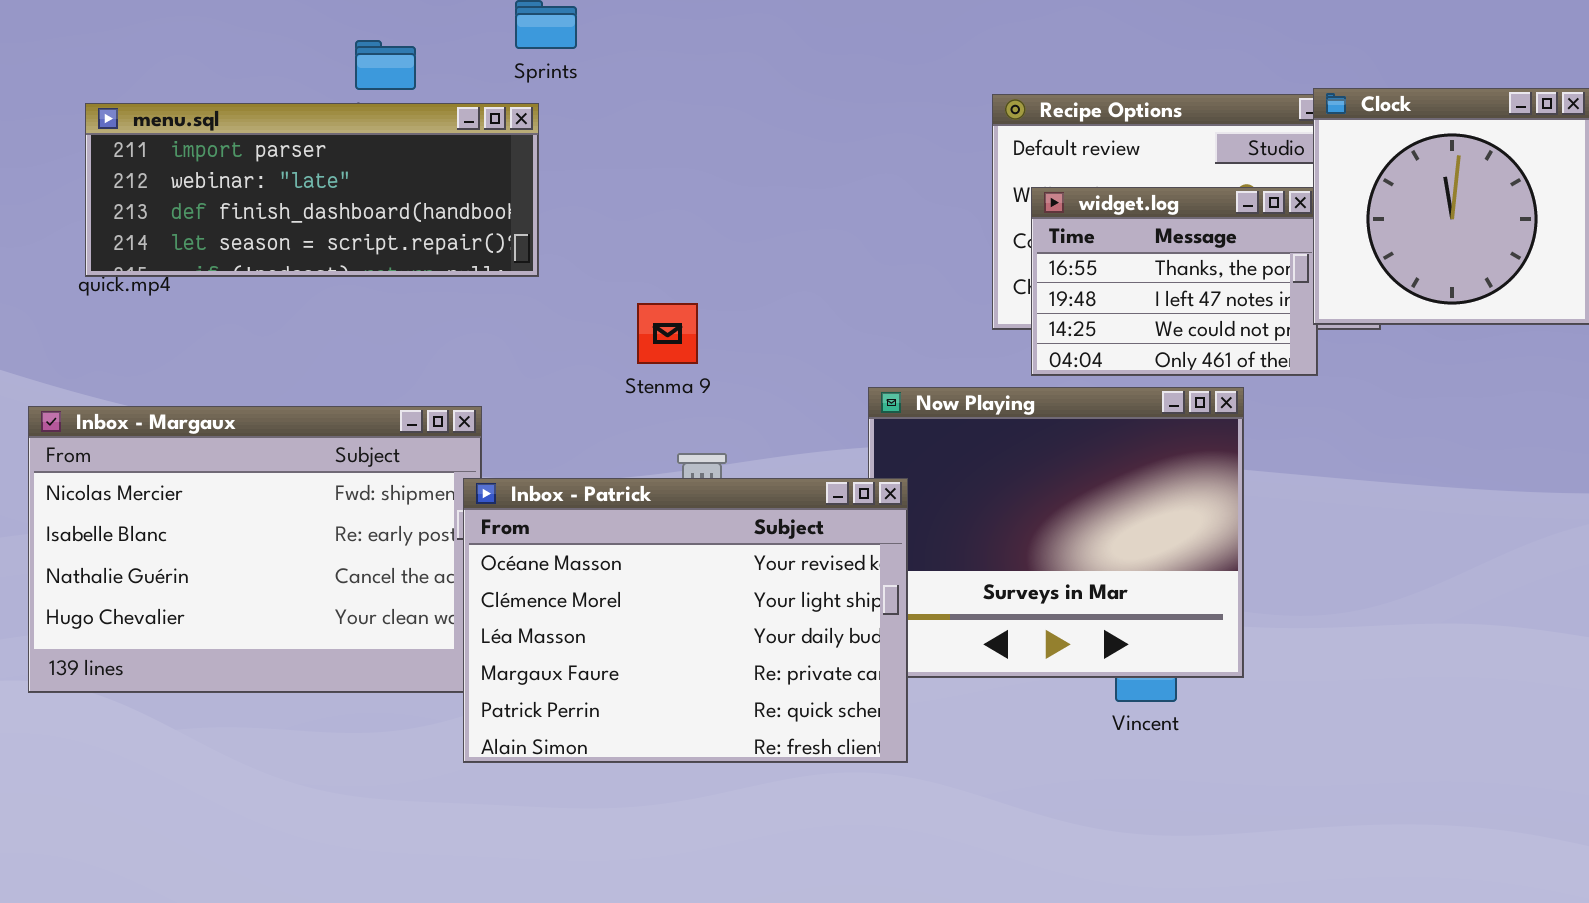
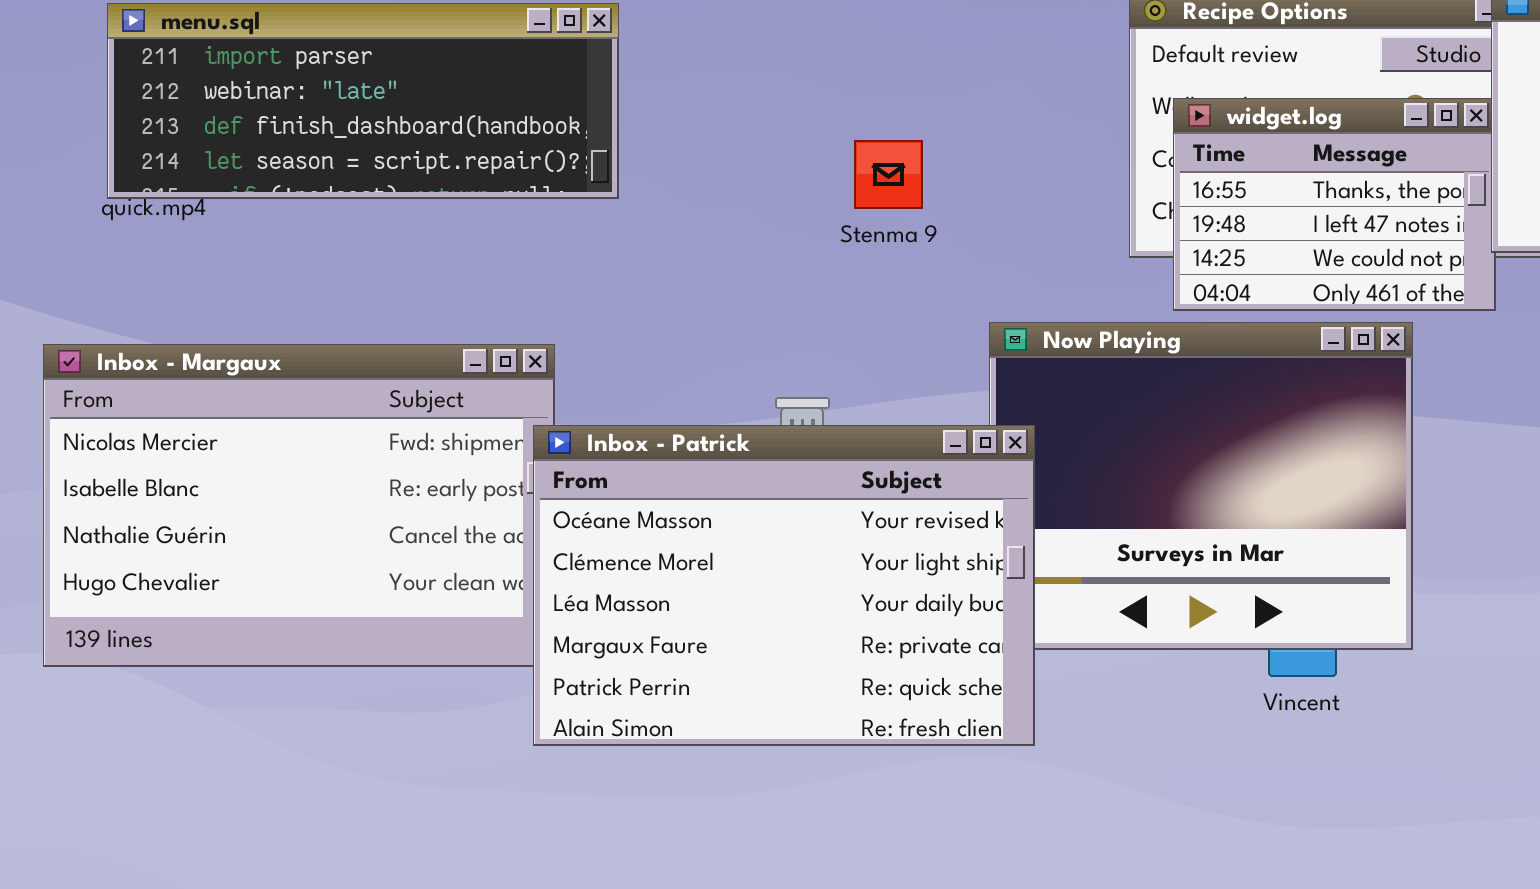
Stenma 9: [637,303,698,364] -> [854,140,923,209], moved

